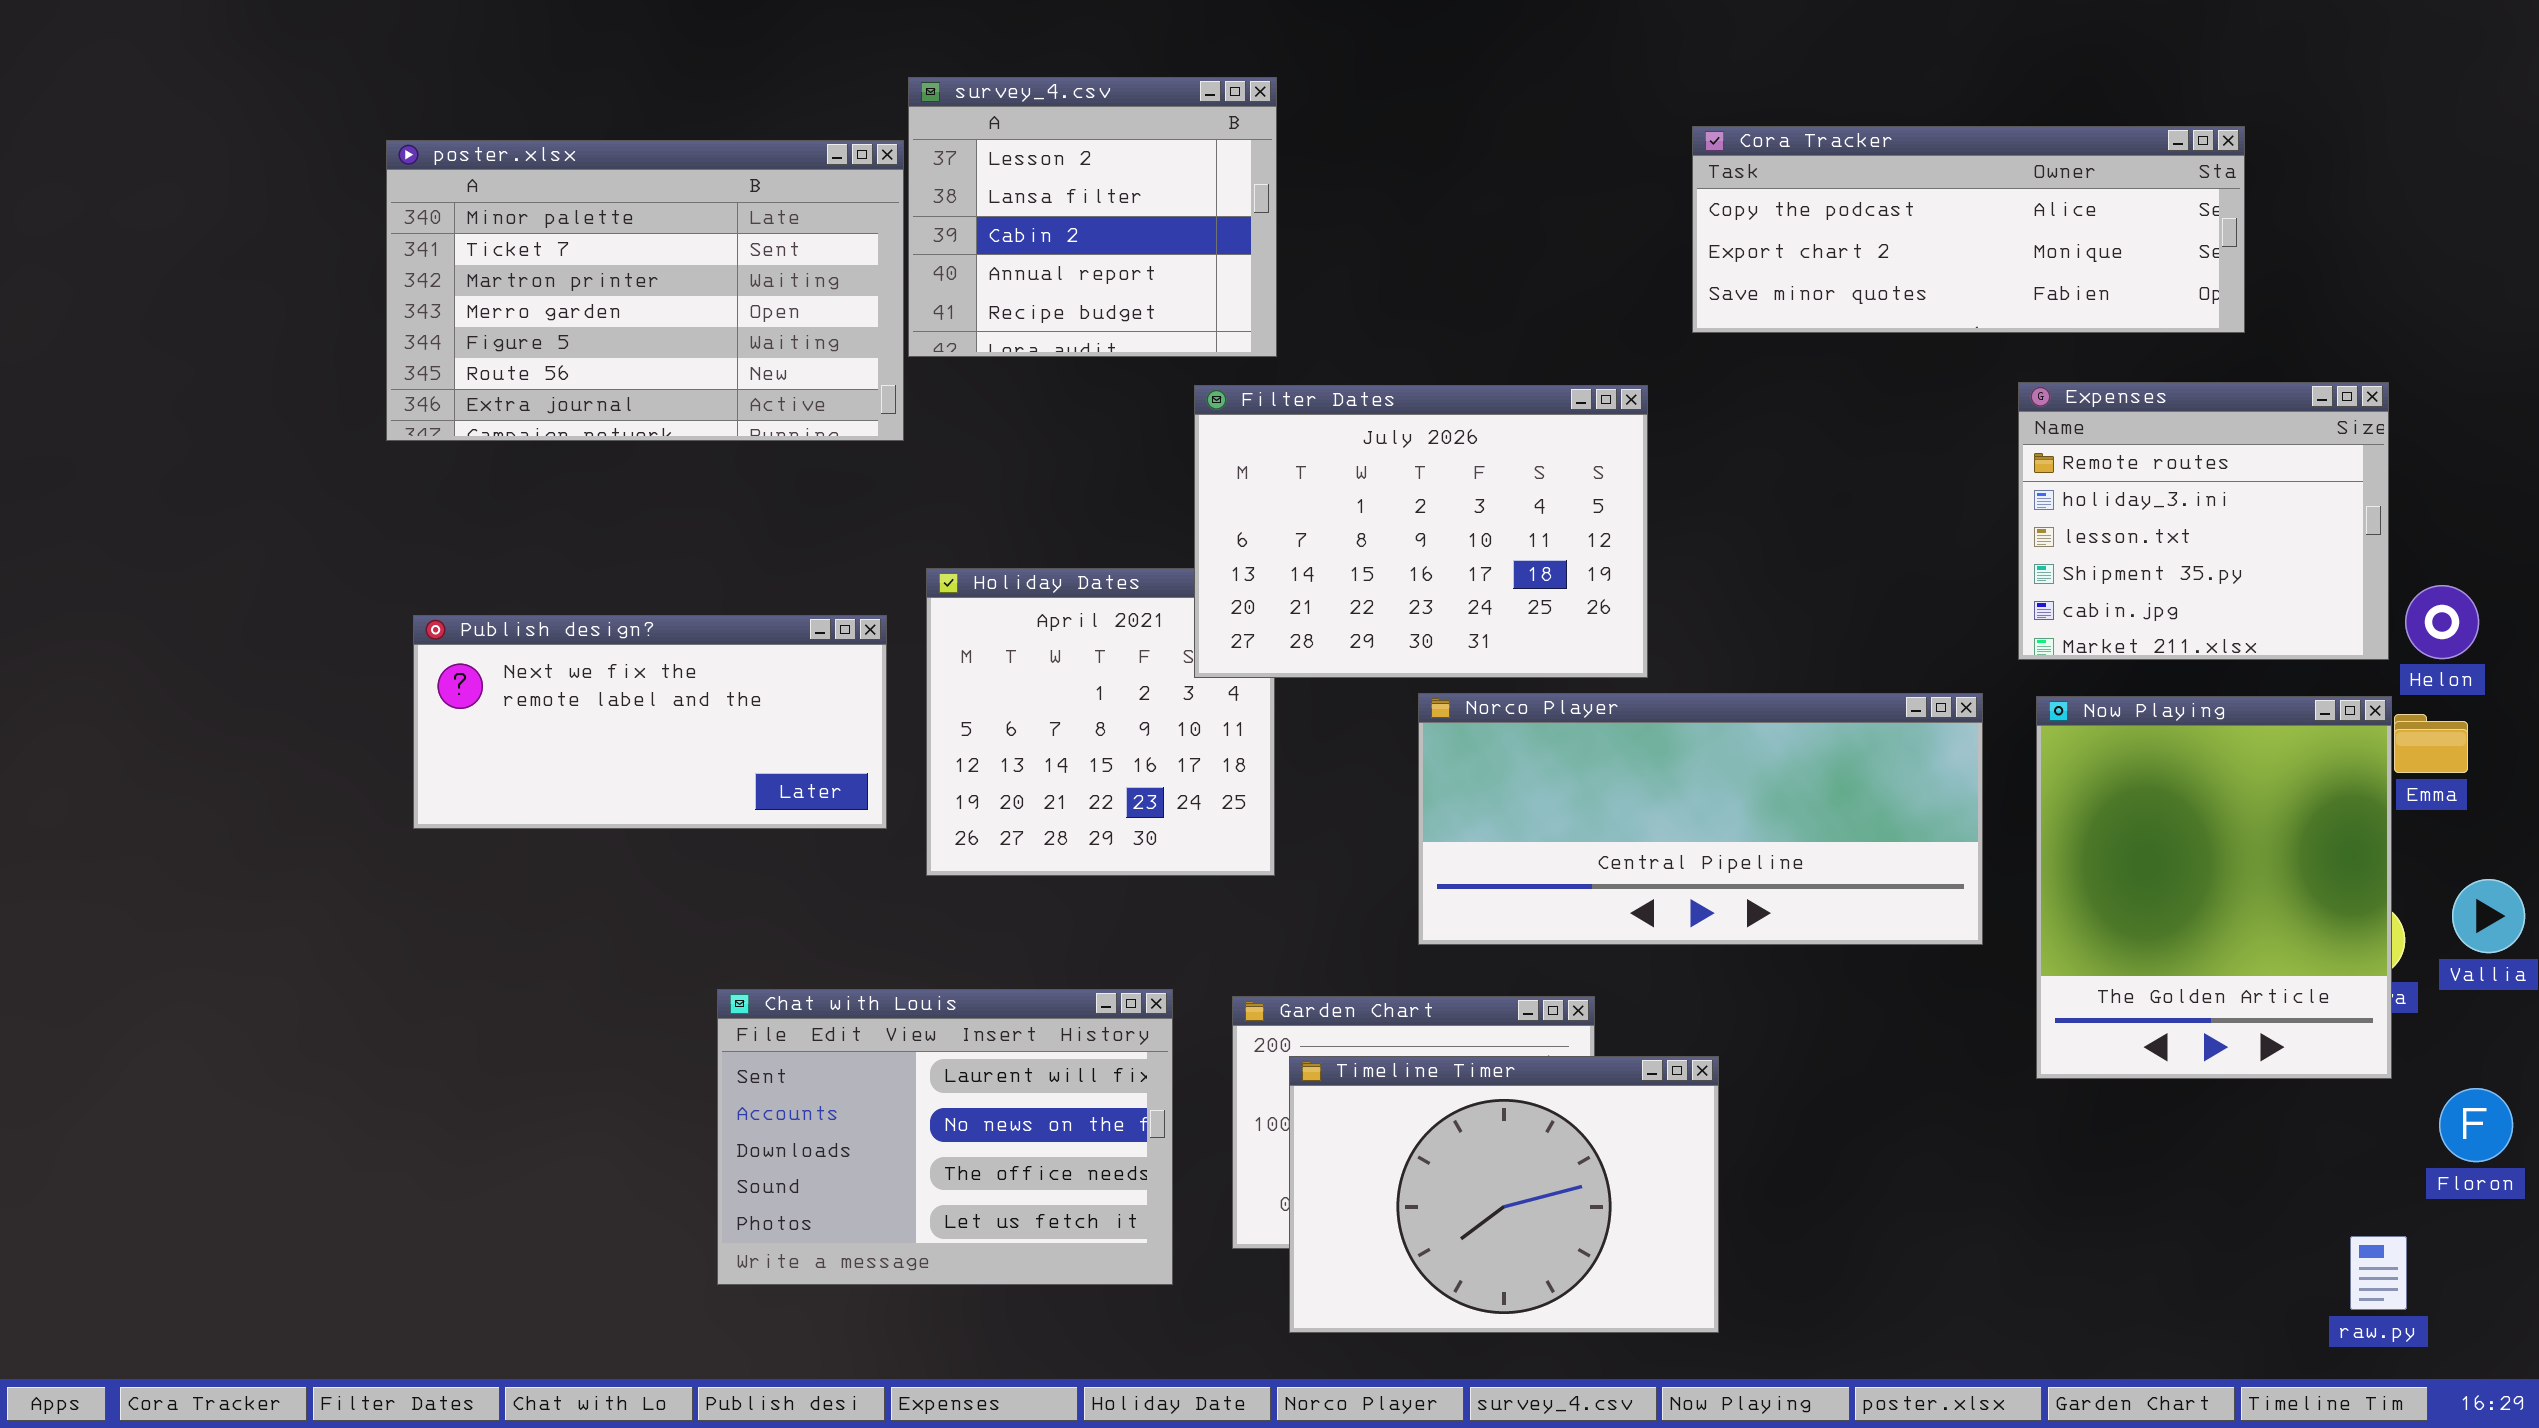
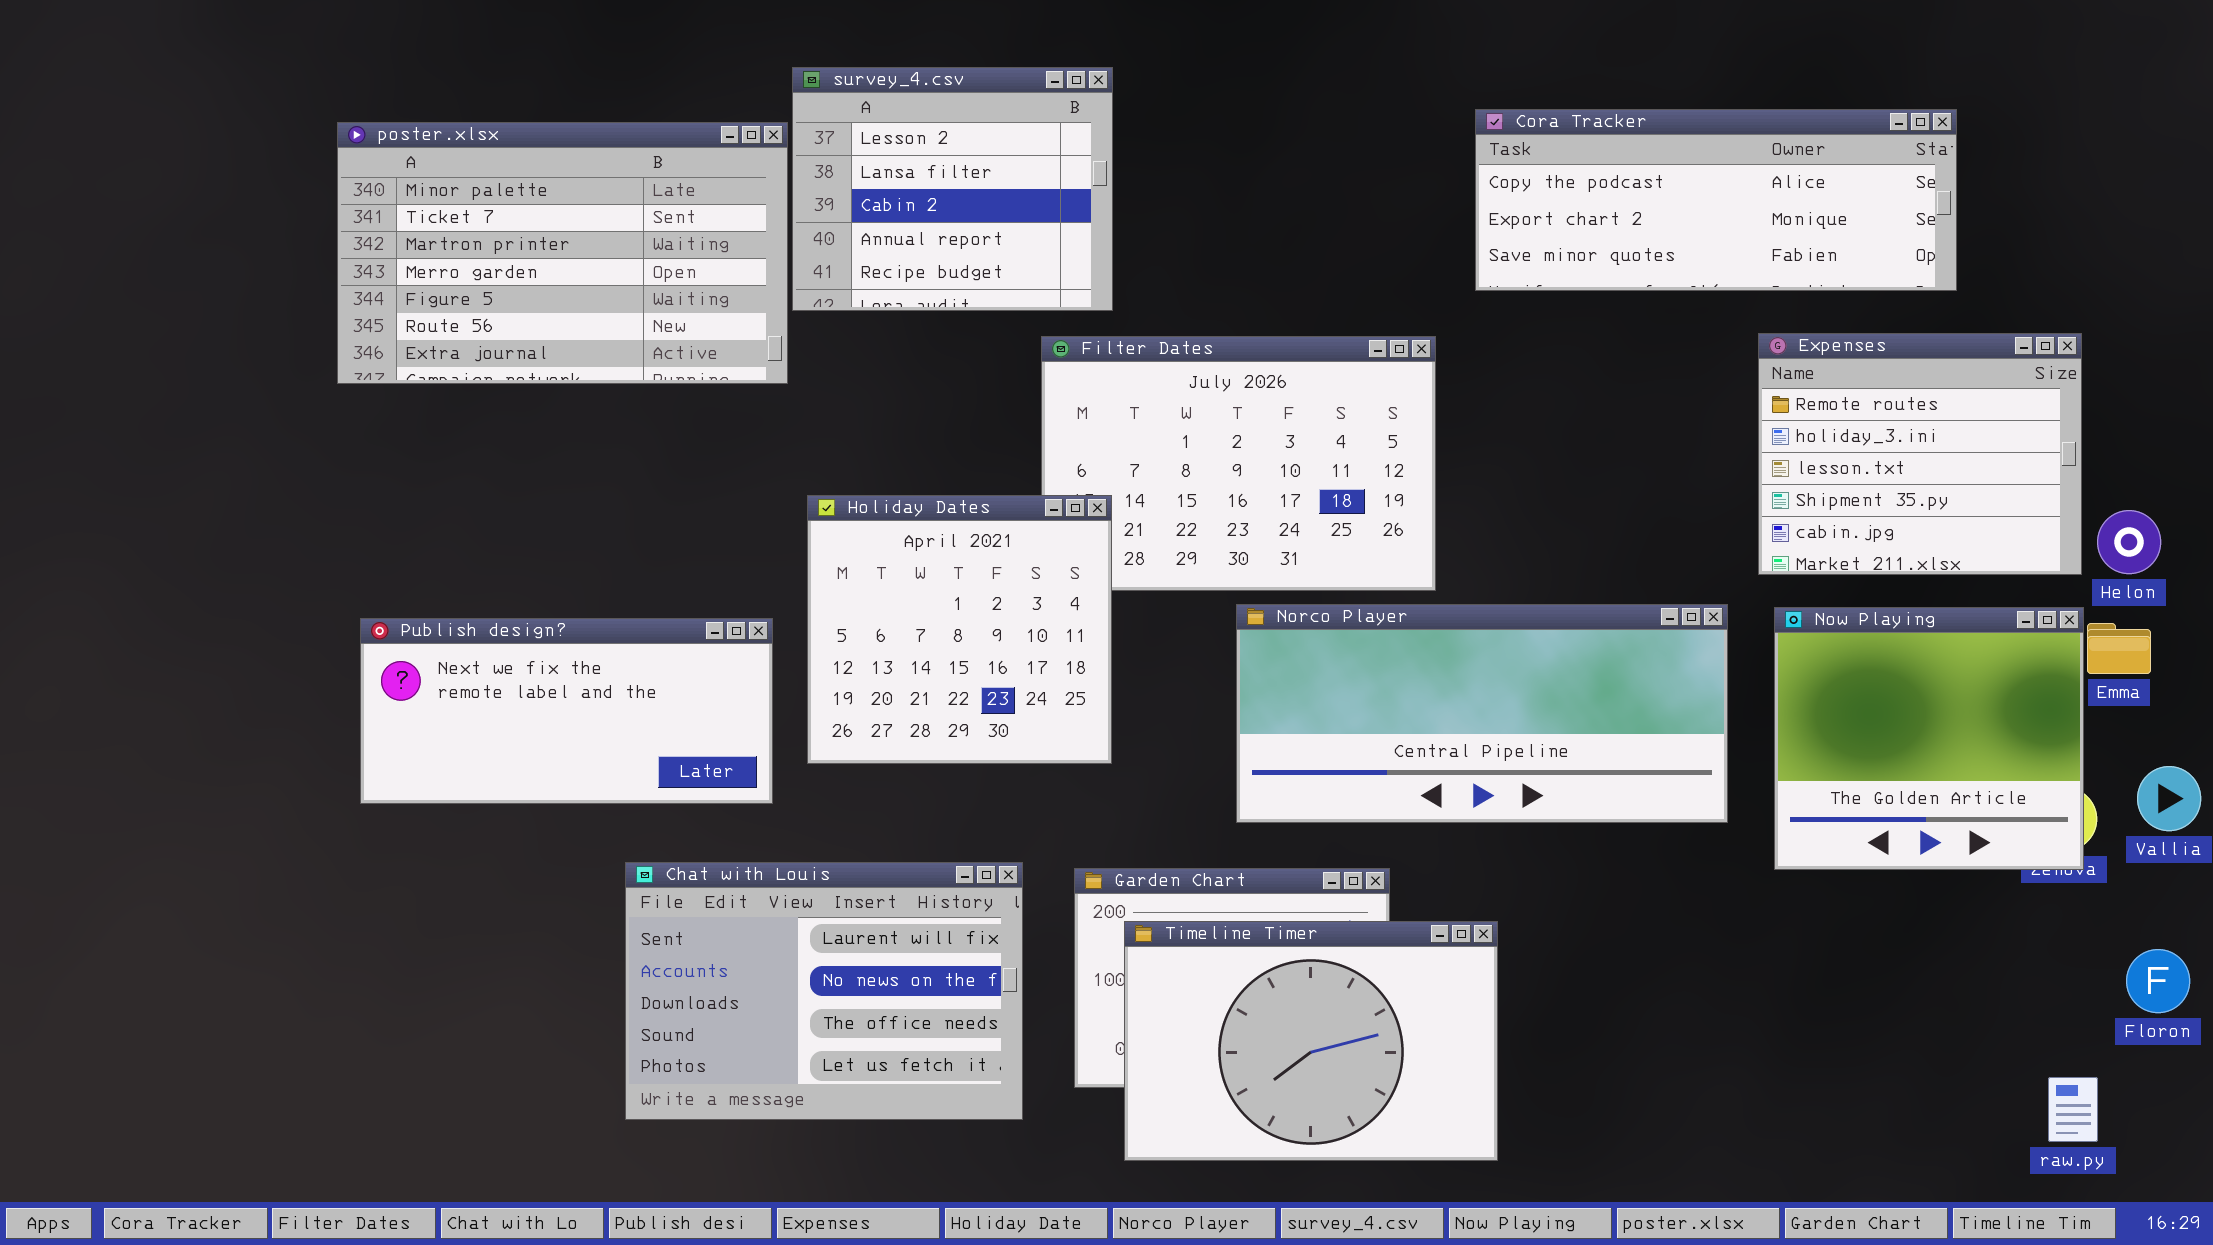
Holiday Dates: [926,568,1275,876] -> [807,495,1112,764], raised
Publish design?: [413,615,887,829] -> [360,618,773,804], moved
Now Playing: [2036,696,2392,1079] -> [1774,607,2084,870], resized

